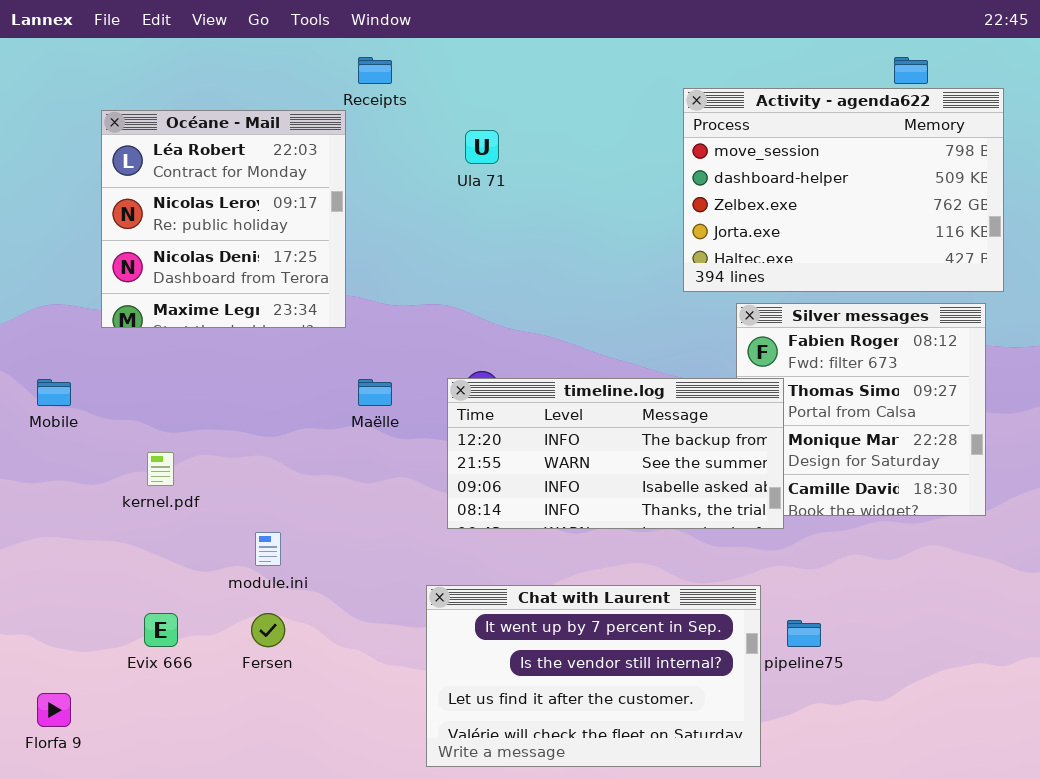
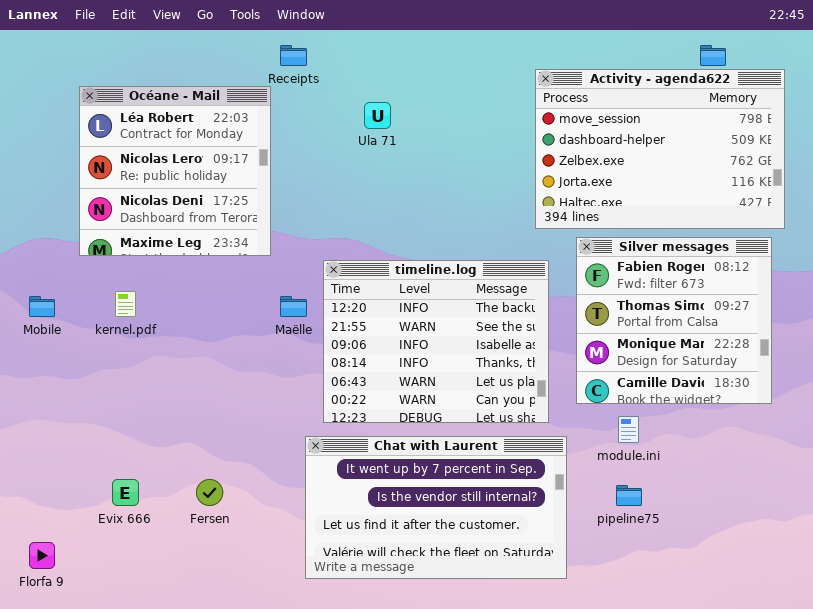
timeline.log: [447,378,784,529] -> [323,260,549,423], moved, resized
kernel.pdf: [147,452,174,486] -> [115,291,136,317], moved
module.ini: [255,532,281,566] -> [618,416,639,443], moved
Chat with Laurent: [426,585,761,767] -> [305,436,567,579], moved

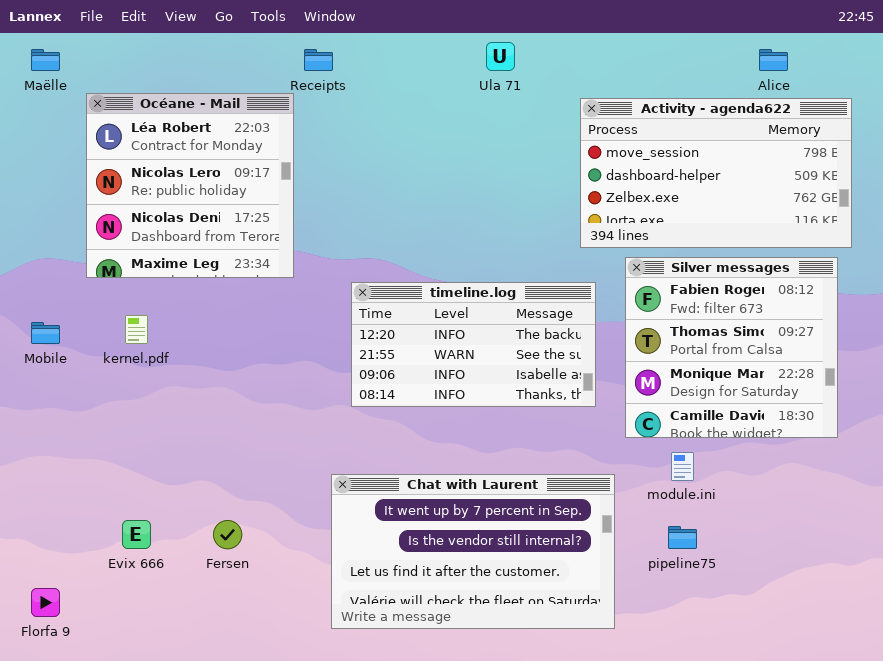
Activity - agenda622: [535,69,785,229] -> [580,98,852,248], resized
Ula 71: [364,102,391,129] -> [486,42,515,71], moved
timeline.log: [323,260,549,423] -> [351,282,596,407], resized
Maëlle: [280,296,307,317] -> [31,49,60,71], moved

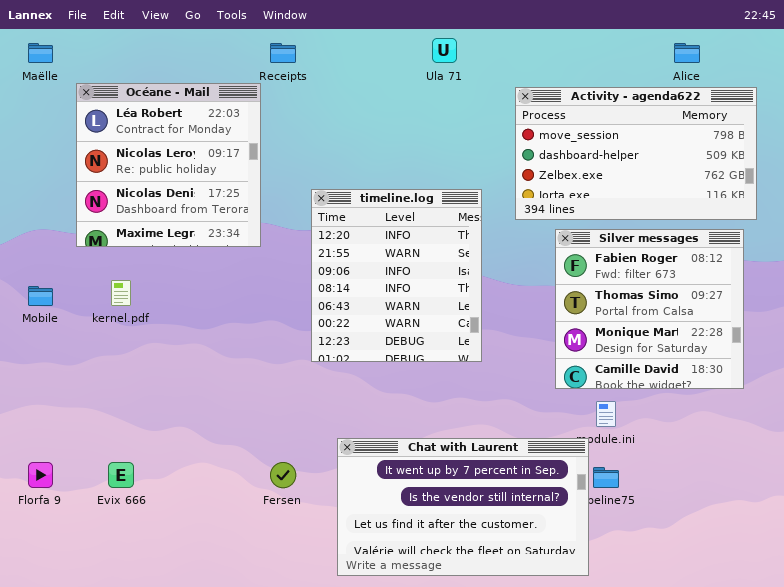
timeline.log: [351,282,596,407] -> [311,189,482,362], resized
Chat with Laurent: [331,474,615,629] -> [337,438,589,576], moved
Fersen: [213,520,242,549] -> [270,462,296,488], moved
Florfa 9: [31,588,60,617] -> [28,462,53,488], moved

